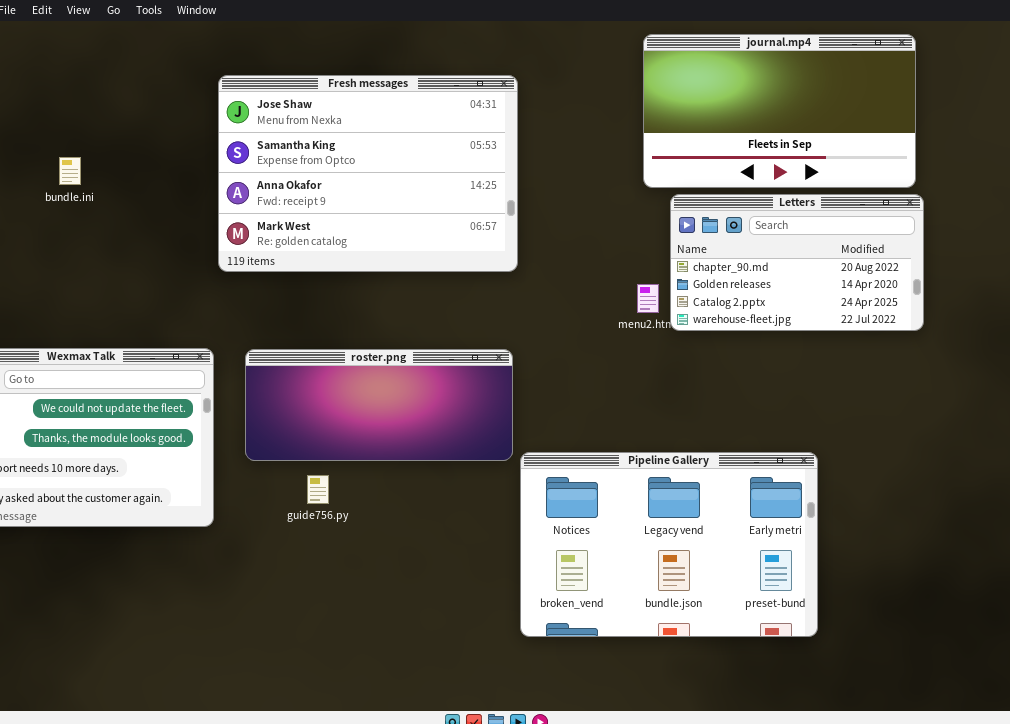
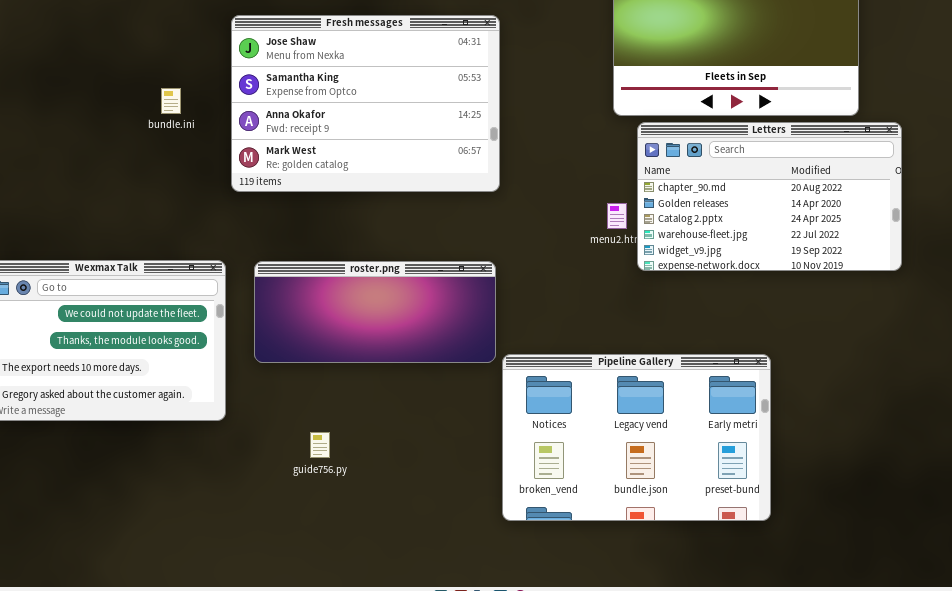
bundle.ini: [59,157,81,185] -> [161,88,181,114], moved
Letters: [670,194,924,331] -> [637,122,902,271], resized
guide756.py: [307,475,329,504] -> [310,432,330,458], moved

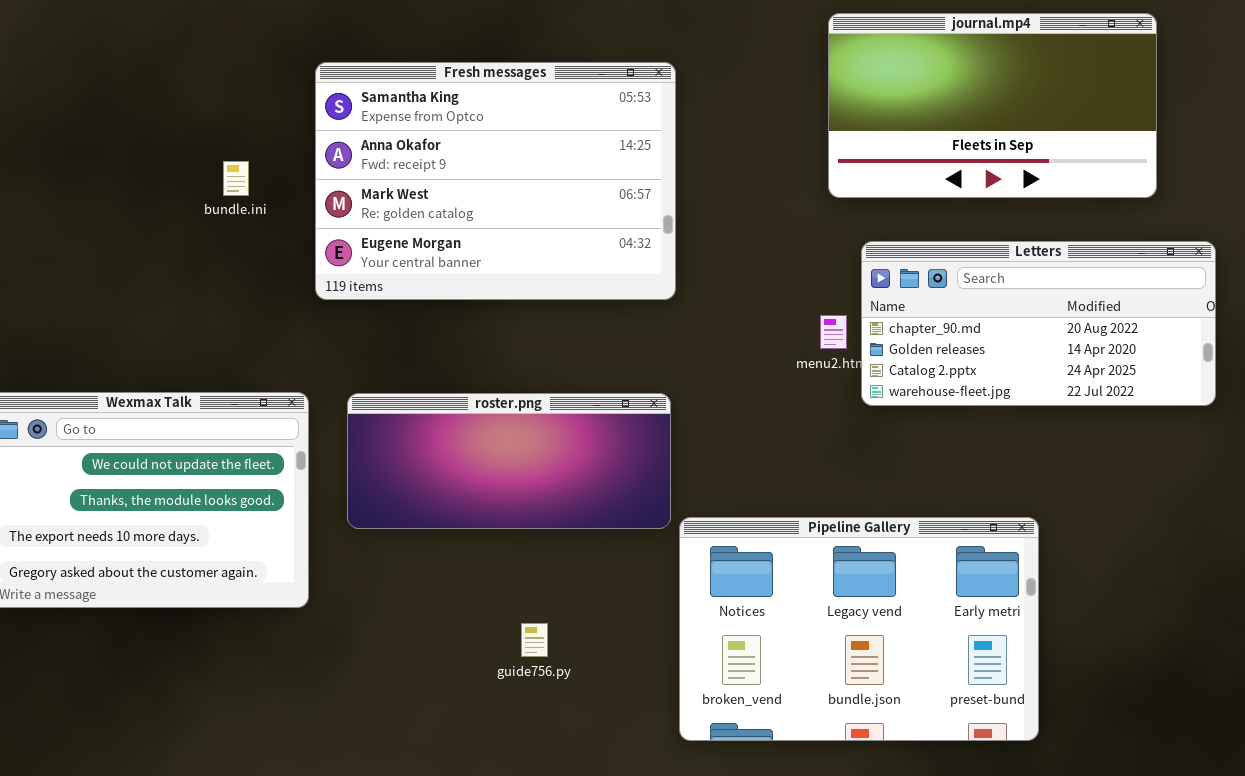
Fresh messages: [231,15,500,192] -> [315,62,676,300], scrolled down 1 row
Letters: [637,122,902,271] -> [861,241,1216,406], resized
guide756.py: [310,432,330,458] -> [521,623,548,657], moved

